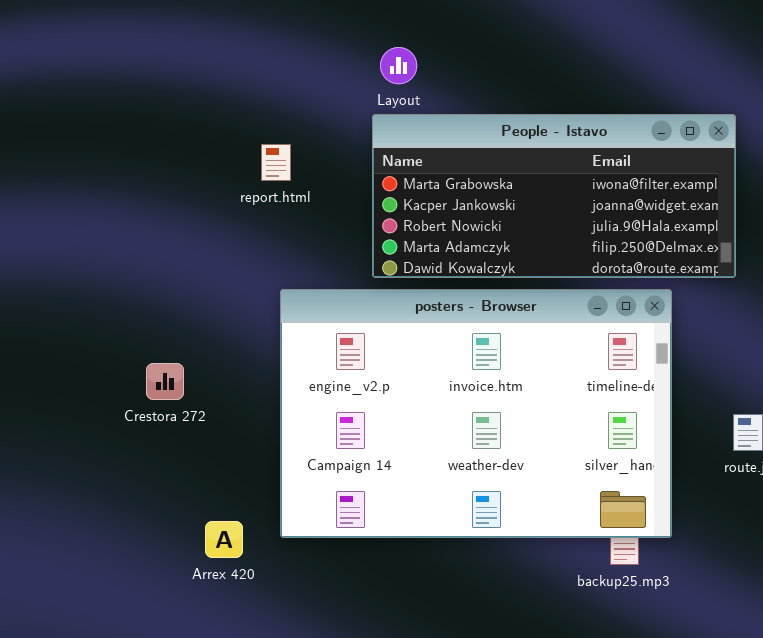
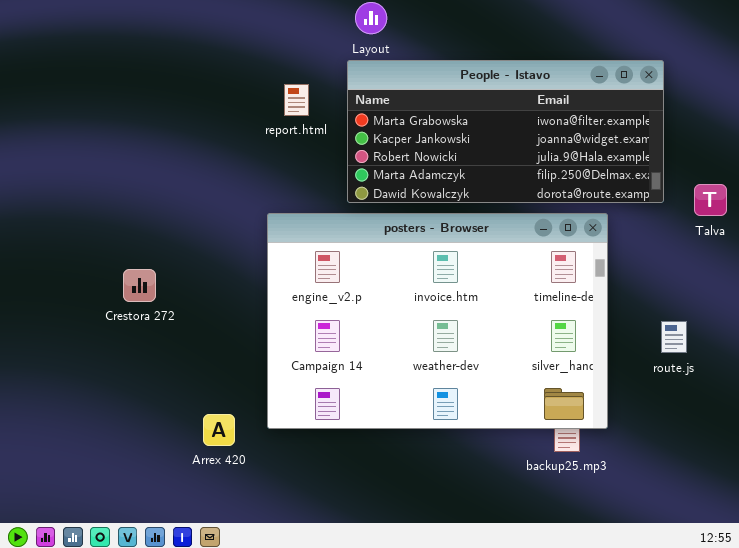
report.html: [261,144,291,181] -> [284,84,309,116], moved
Crestora 272: [146,363,184,400] -> [123,269,156,302], moved

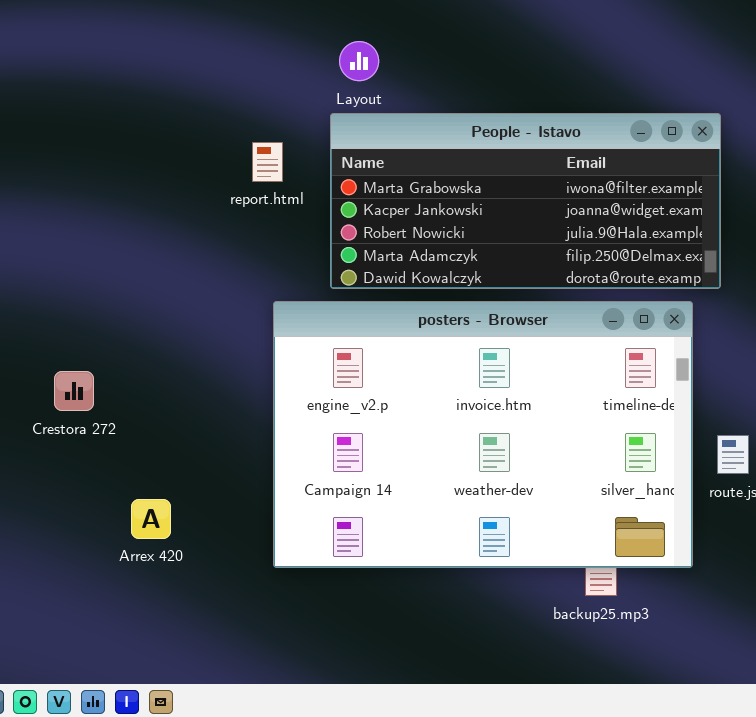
posters - Browser: [267,213,608,429] -> [273,301,693,568], moved
Arrex 420: [203,414,235,446] -> [131,499,171,539], moved

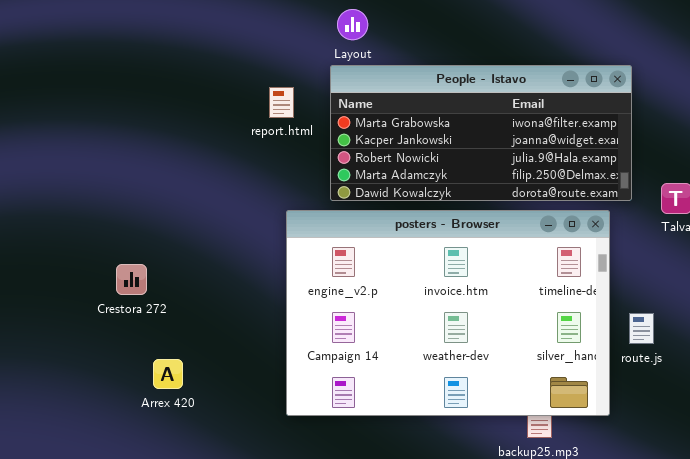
Arrex 420: [131,499,171,539] -> [153,359,183,389], moved

